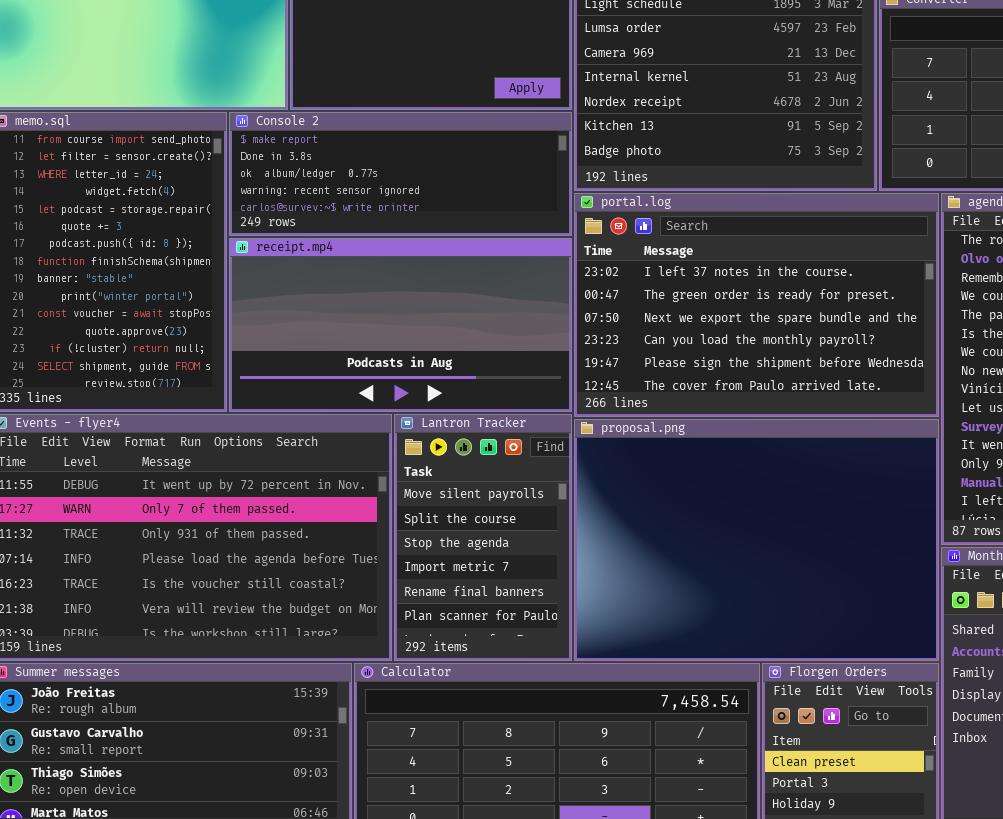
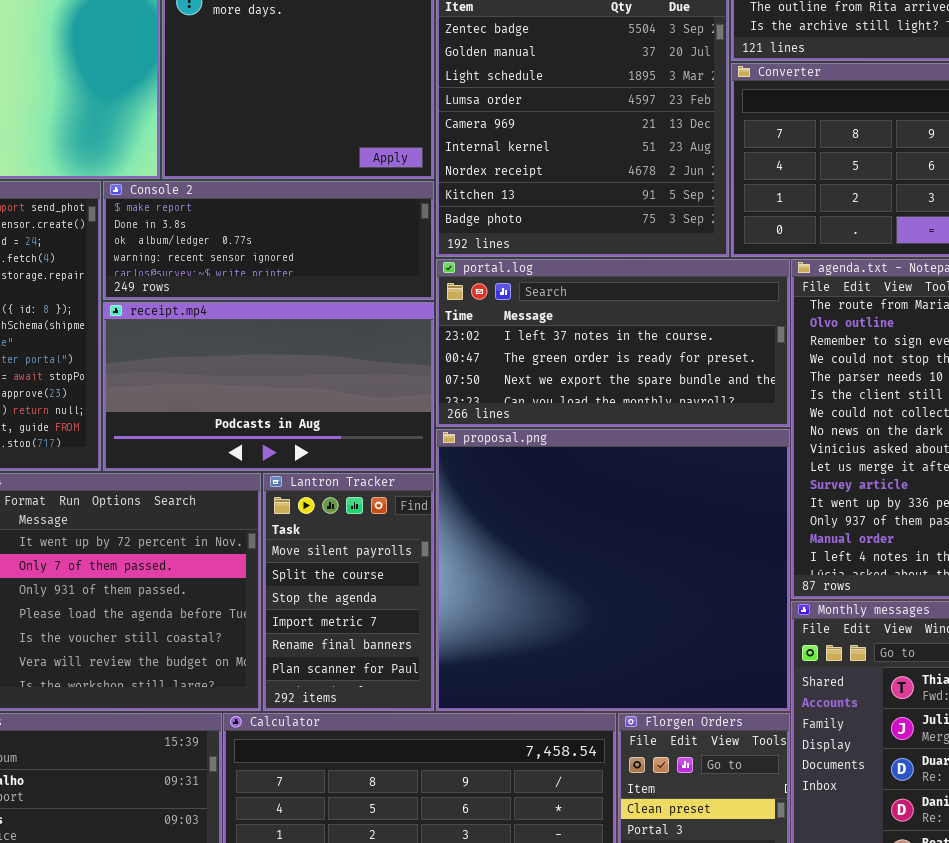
portal.log: [574,193,939,417] -> [436,259,790,427], resized
proposal.png: [574,419,939,661] -> [436,429,790,711], resized

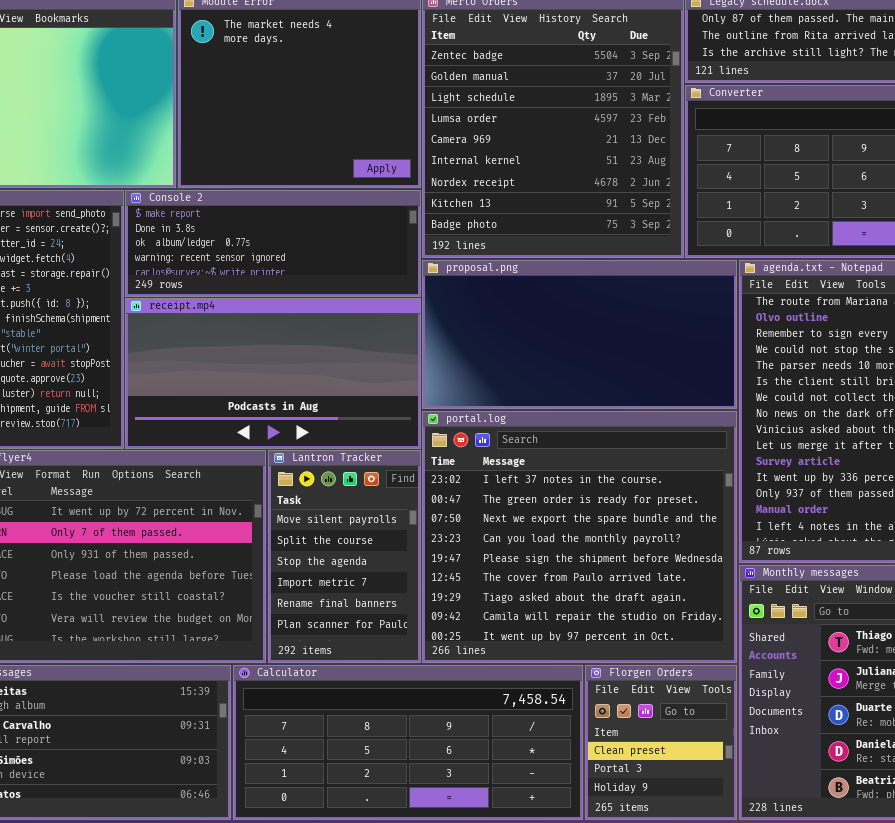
portal.log: [436,259,790,427] -> [422,411,737,663], moved, resized
proposal.png: [436,429,790,711] -> [422,260,737,409], moved, resized

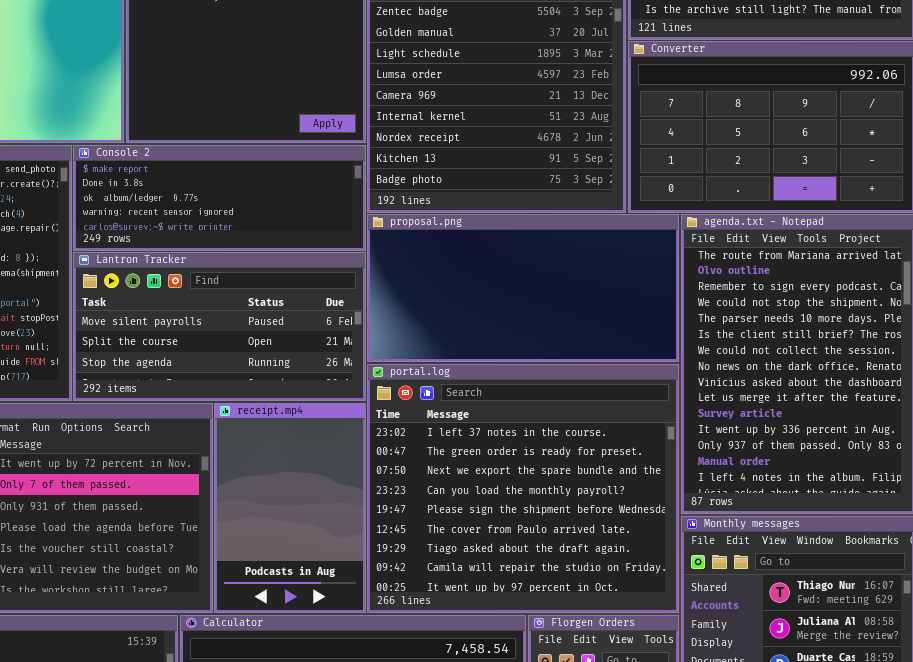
receipt.mp4: [125,298,421,449] -> [214,403,366,613], moved, resized
Lantron Tracker: [268,450,421,663] -> [73,252,366,401], moved, resized

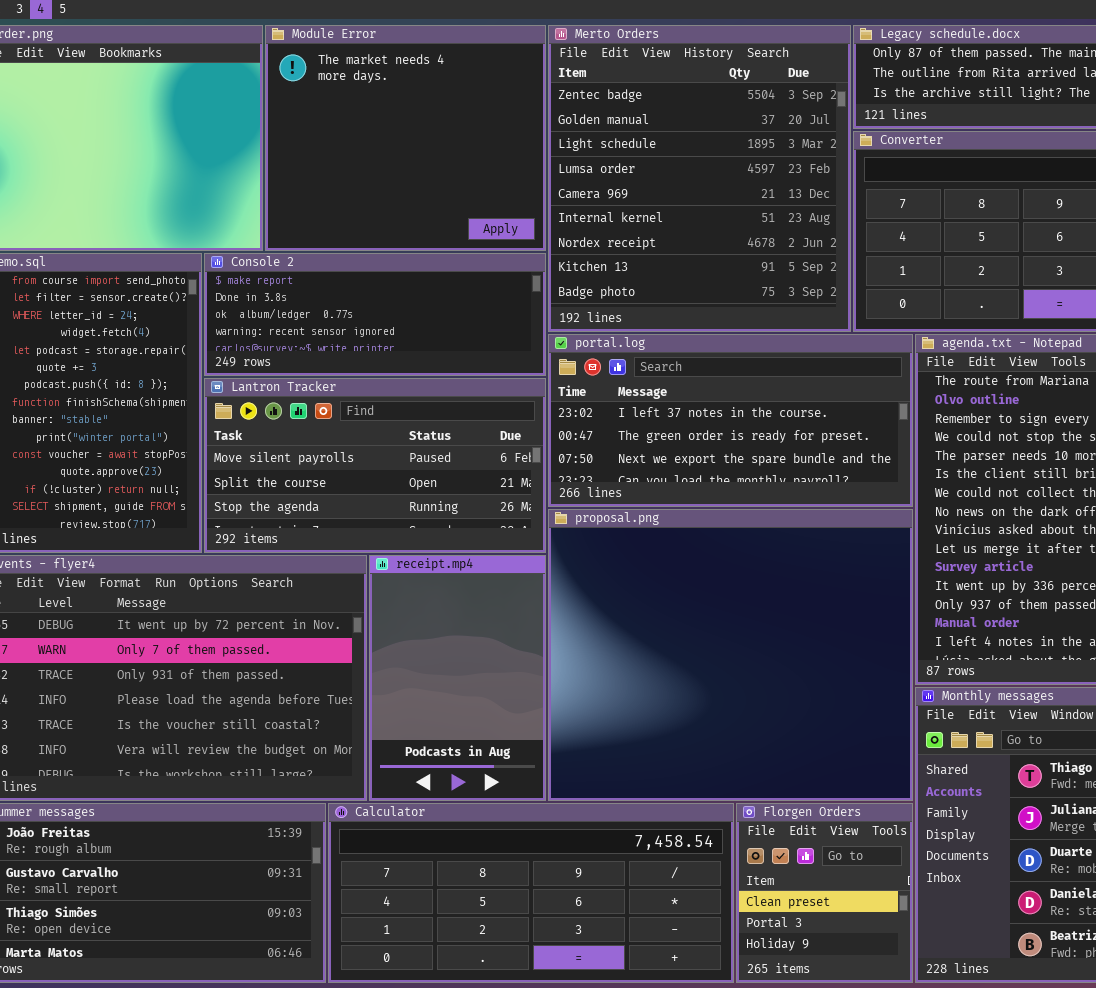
proposal.png: [367,214,679,362] -> [548,509,913,801], moved, resized
portal.log: [367,364,679,613] -> [548,334,913,507], moved, resized

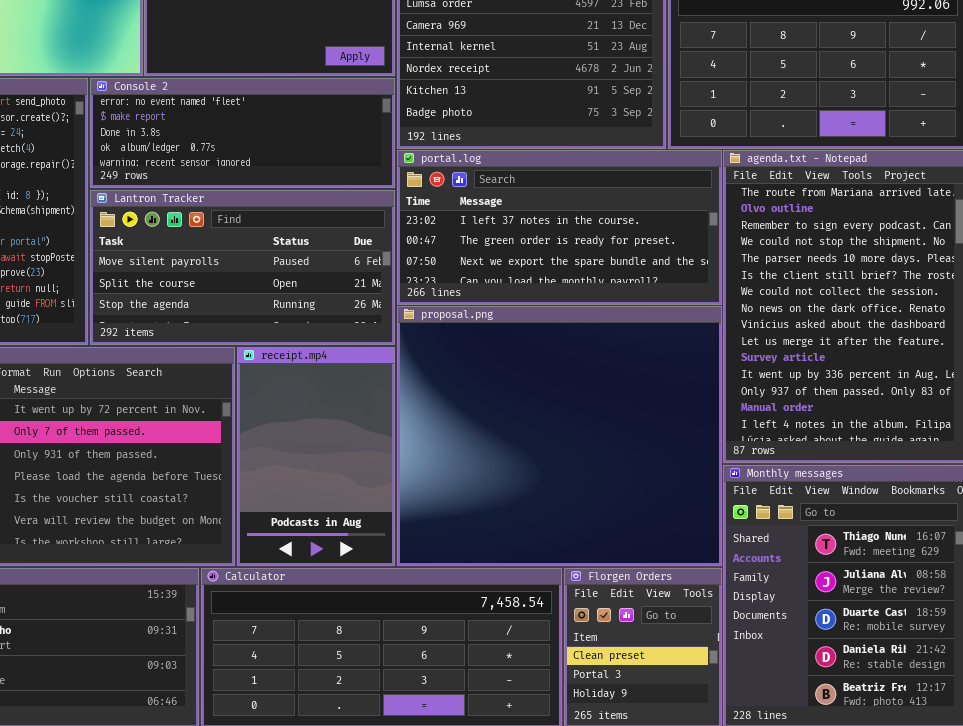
Console 2: [204,253,546,376] -> [90,78,395,188], scrolled up 1 row

